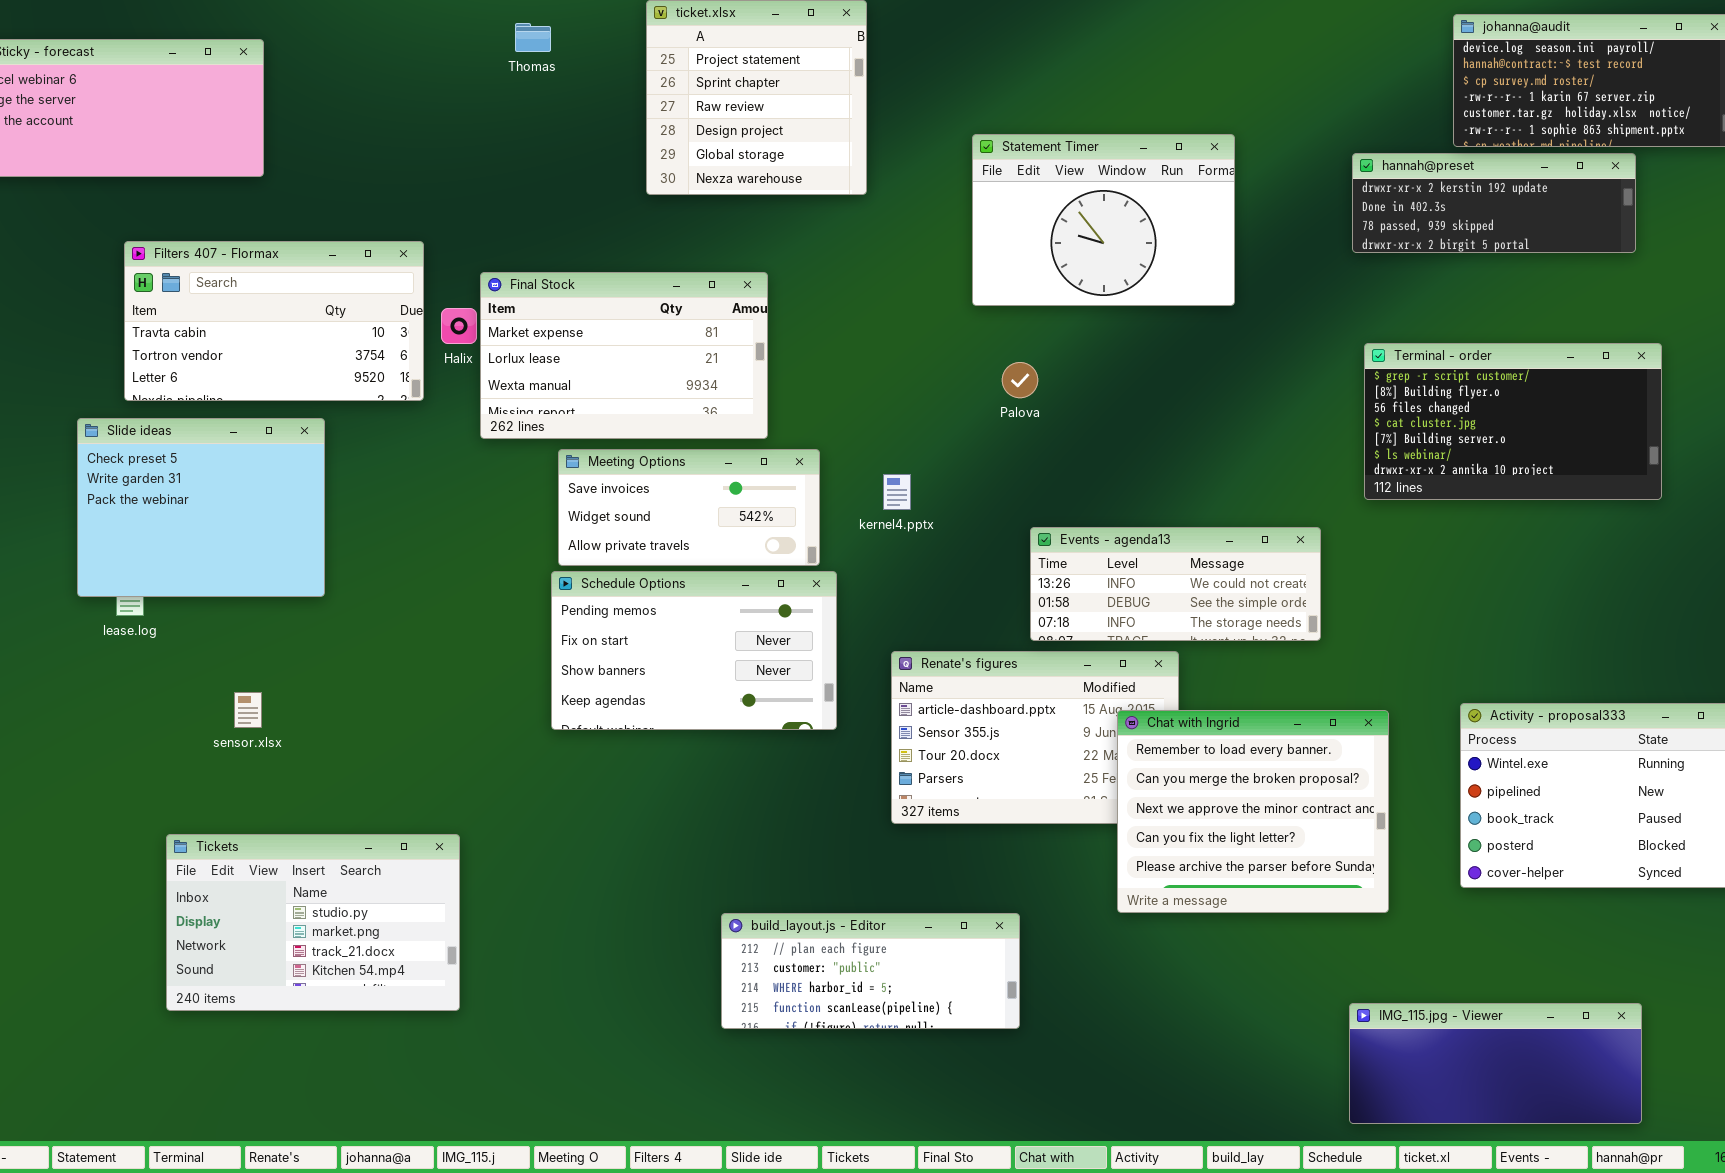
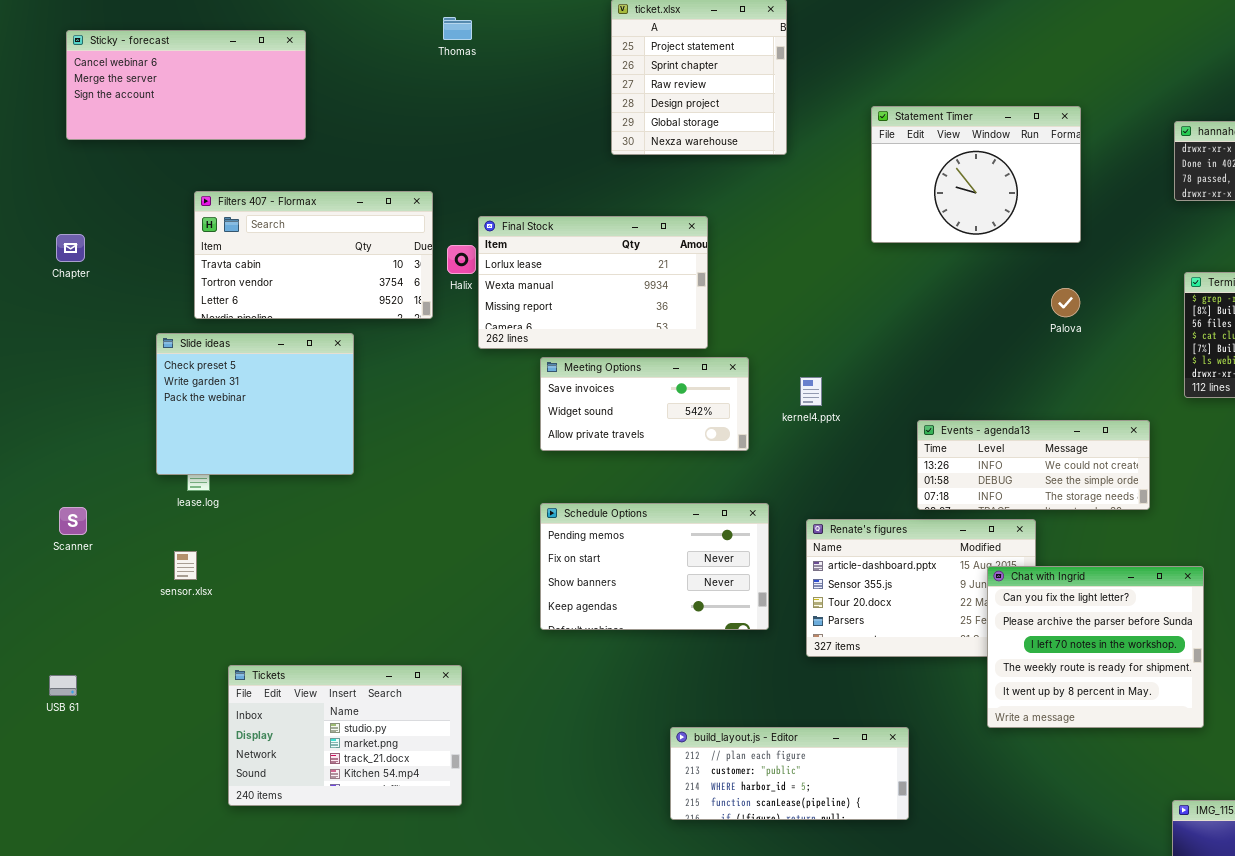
Thomas: [515,23,551,52] -> [443,17,472,40], moved
Final Stock: [480,272,768,439] -> [478,216,708,349], scrolled down 1 row
Palova: [1002,362,1038,398] -> [1051,288,1080,317], moved
Schedule Options: [551,571,837,730] -> [540,503,769,630], moved
sensor.xlsx: [234,692,262,728] -> [174,551,197,580], moved
Chat with Ingrid: [1117,710,1389,913] -> [987,566,1204,728], scrolled down 3 rows

